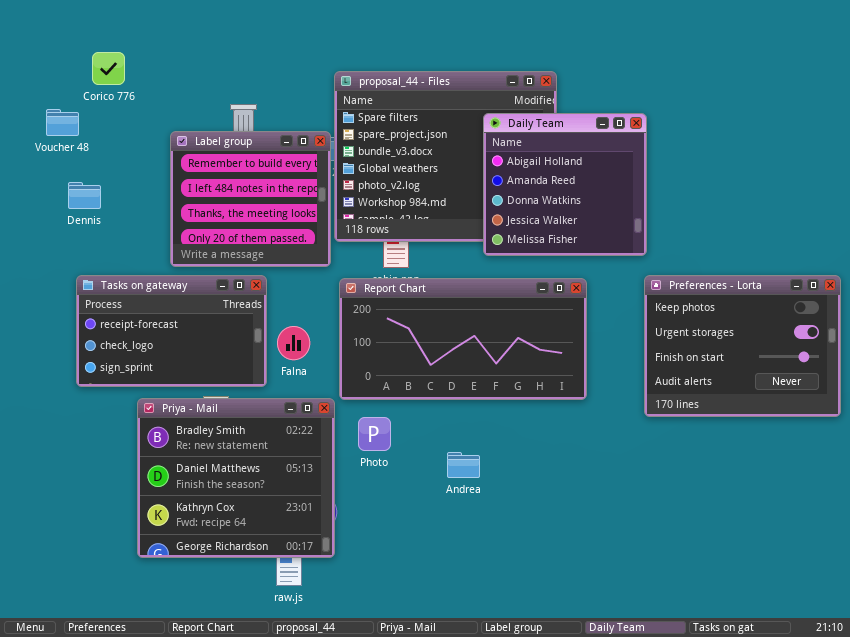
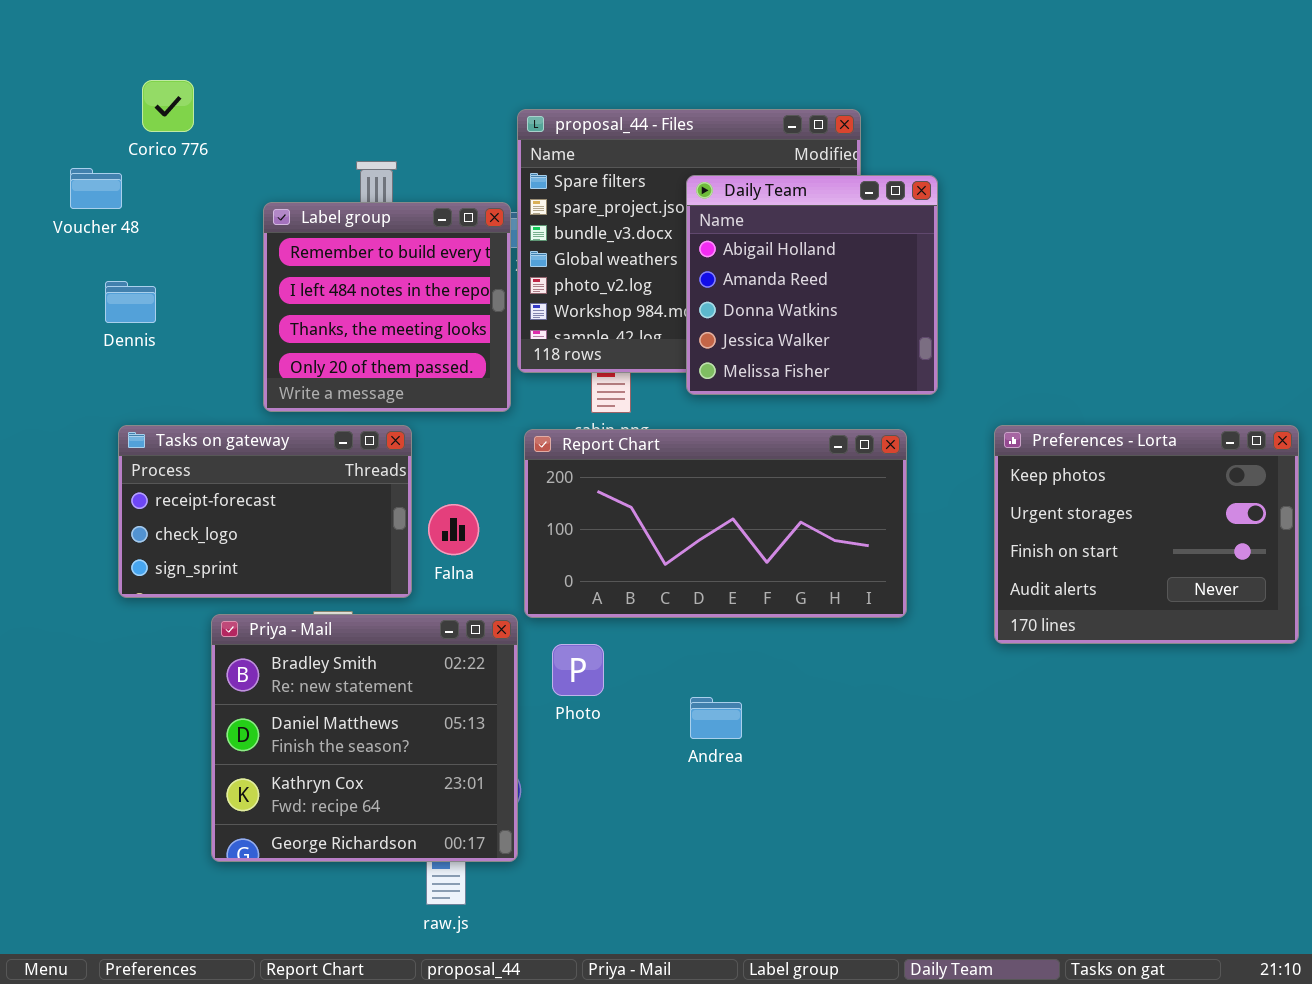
Daily Team: [483,113,647,256] -> [686,175,938,395], moved

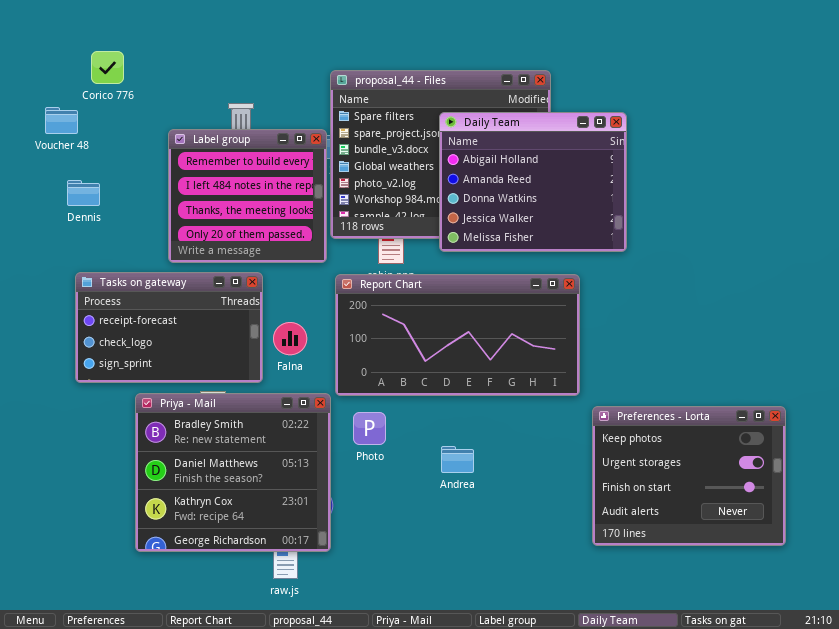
Daily Team: [686,175,938,395] -> [439,112,627,252], resized
Preferences - Lorta: [994,425,1299,644] -> [592,406,786,546], moved

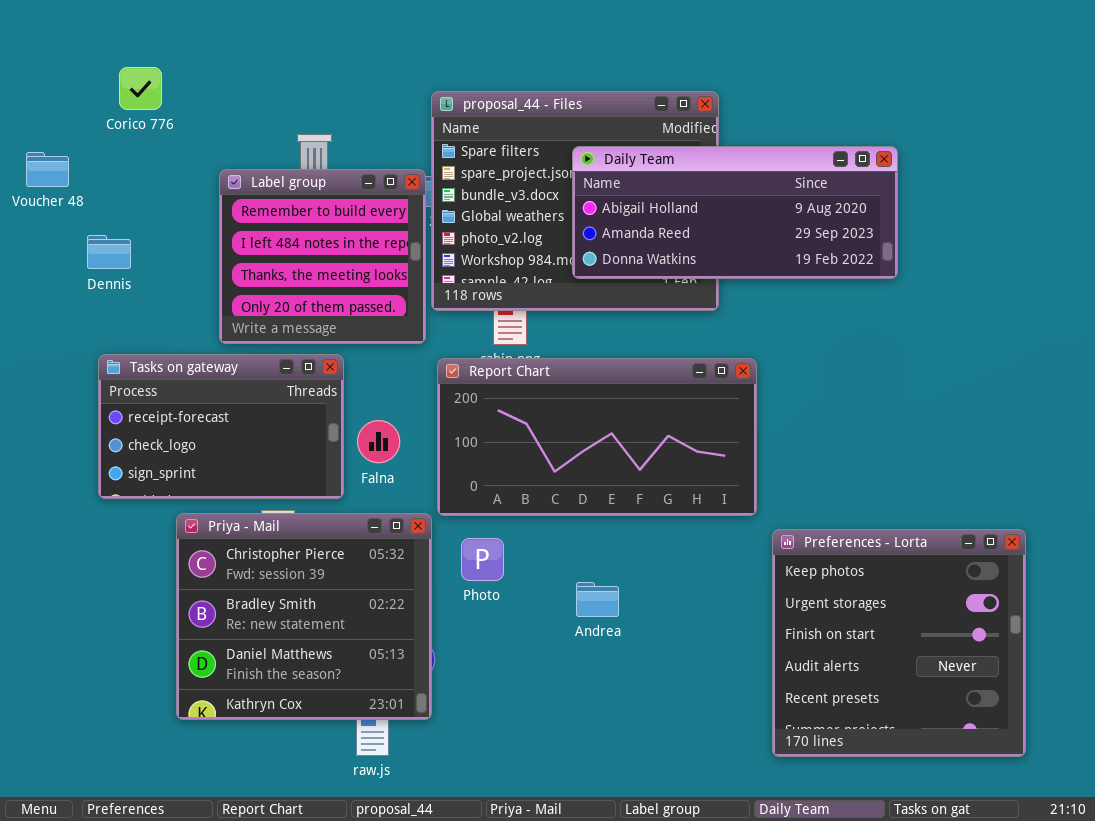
Voucher 48: [45,107,78,134] -> [26,152,69,187], moved
Daily Team: [439,112,627,252] -> [572,146,898,279], resized
Priya - Mail: [135,393,331,552] -> [176,513,432,720], scrolled up 1 row
Preferences - Lorta: [592,406,786,546] -> [772,529,1026,757], resized

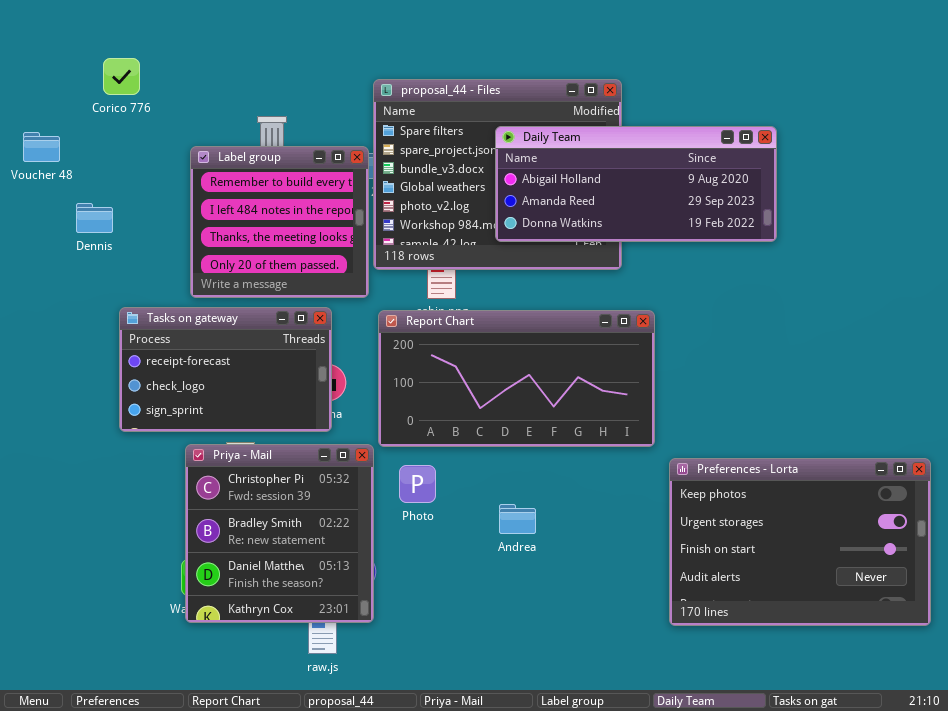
Tasks on gateway: [98,354,344,499] -> [119,307,332,432], moved
Priya - Mail: [176,513,432,720] -> [185,444,374,623], resized
Preferences - Lorta: [772,529,1026,757] -> [669,458,931,626], resized

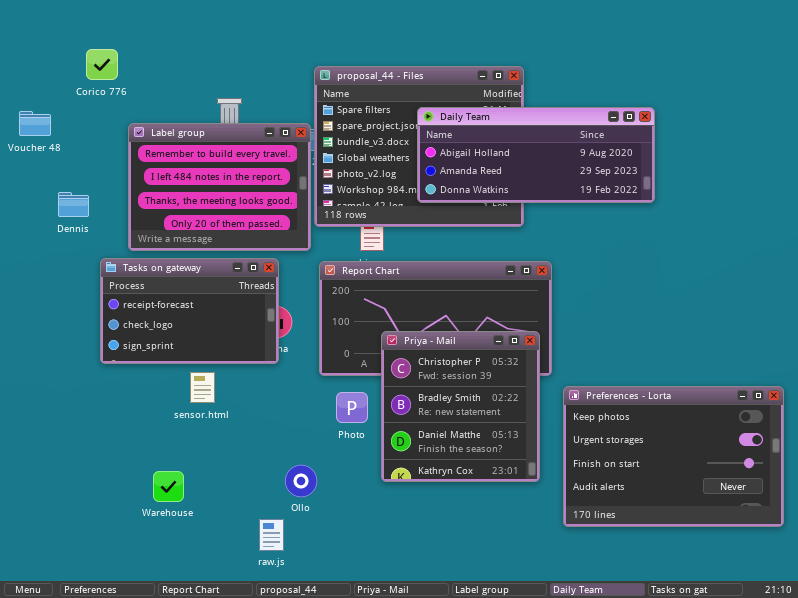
Label group: [190,146,369,298] -> [128,123,311,251], resized
Dennis: [76,203,113,233] -> [58,192,89,217], moved
Priya - Mail: [185,444,374,623] -> [381,331,540,482], moved

